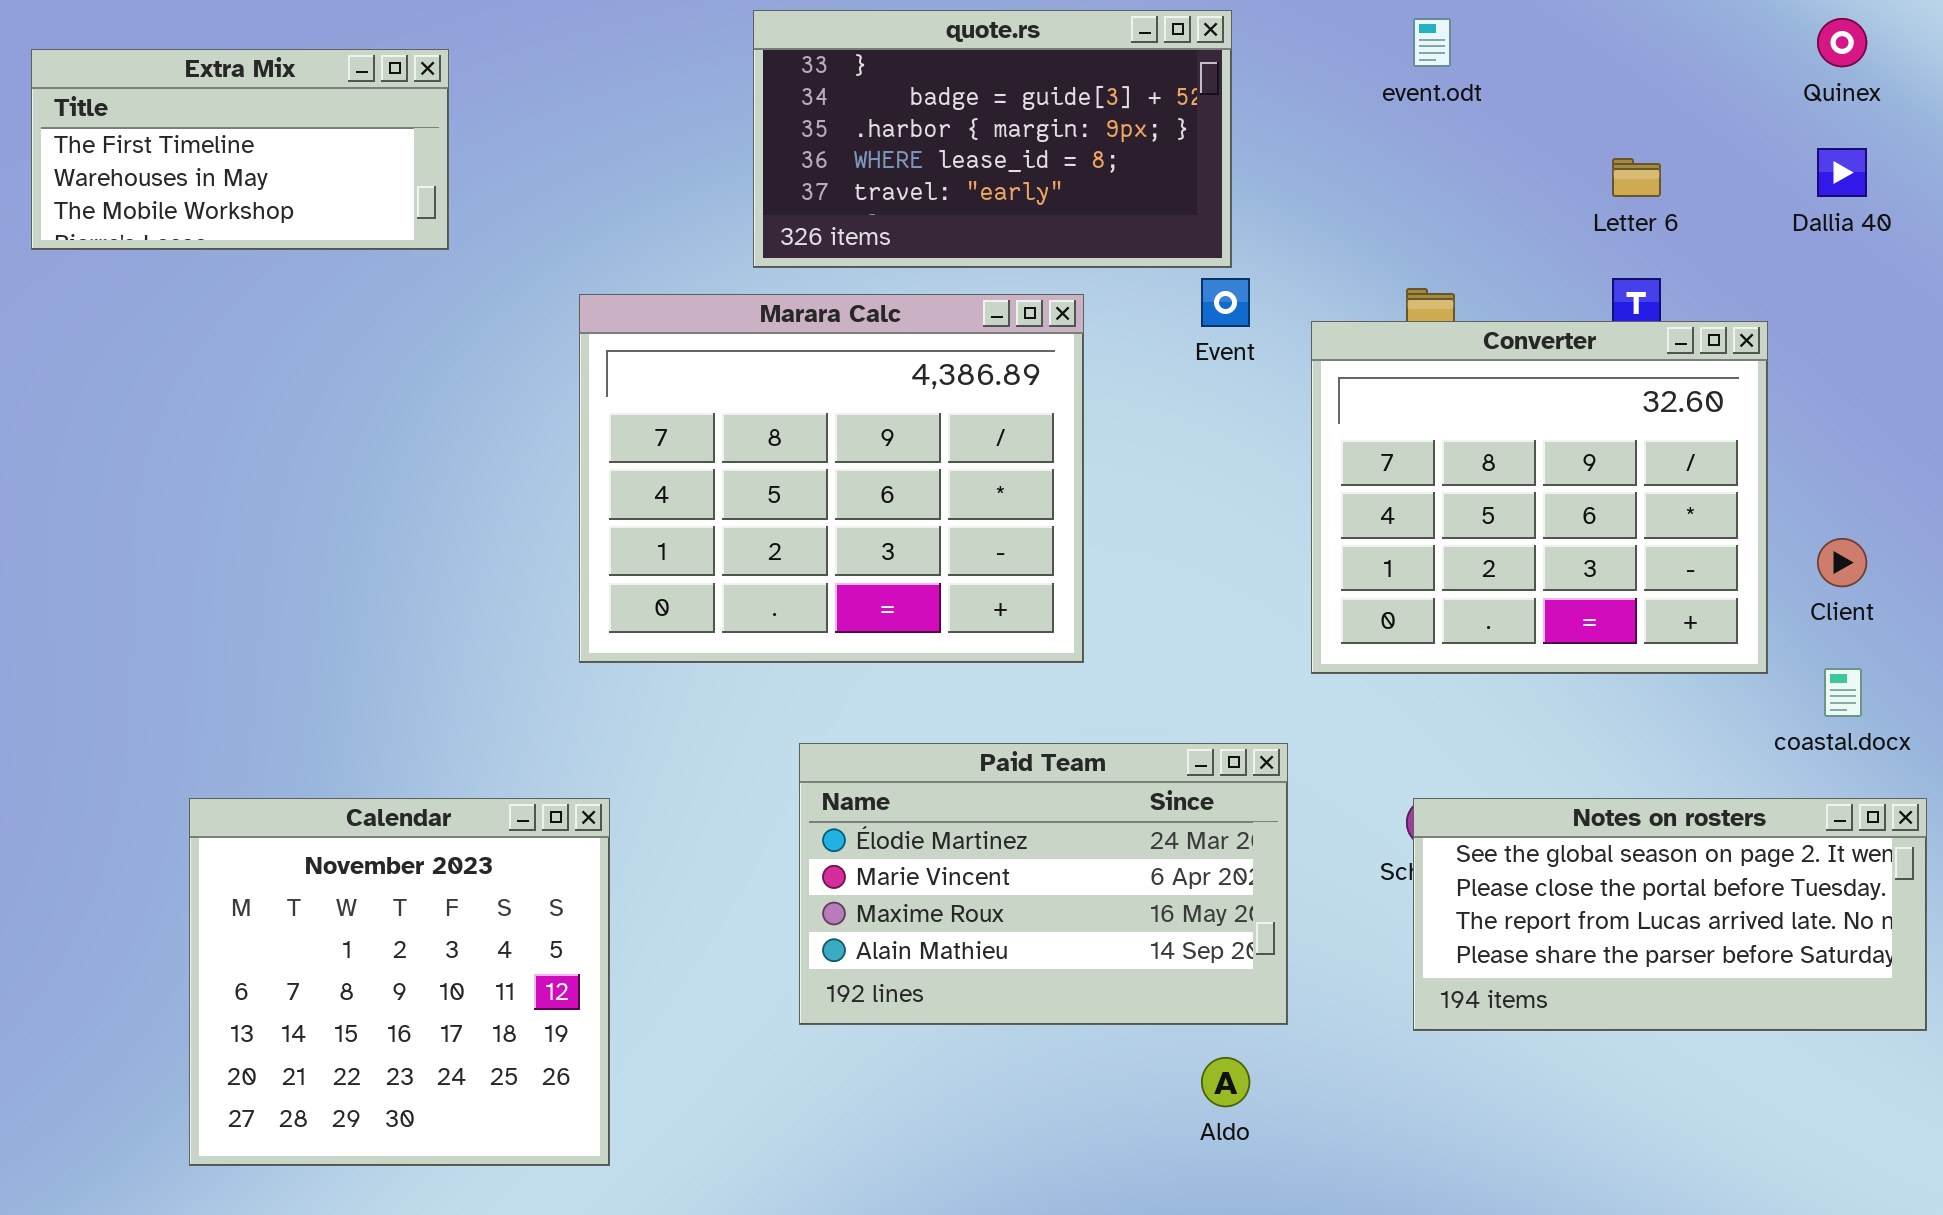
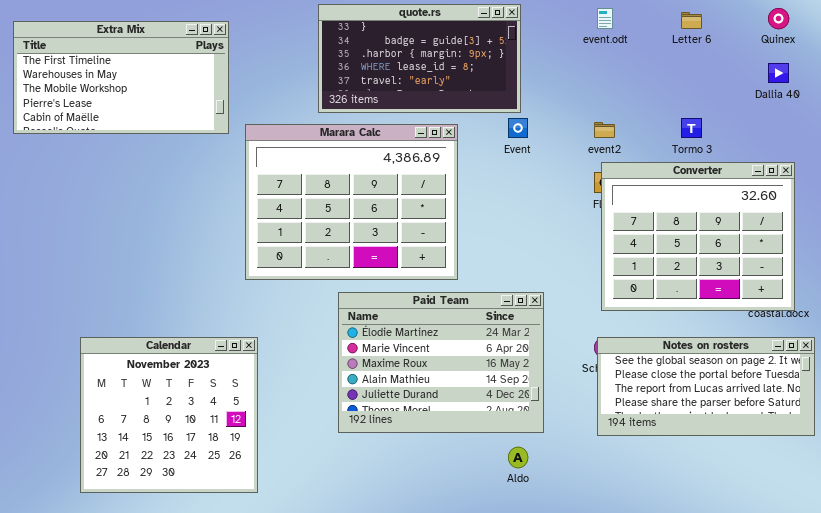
Extra Mix: [31,49,449,250] -> [13,21,229,134], resized
Letter 6: [1612,158,1661,197] -> [681,12,702,29], moved
Converter: [1311,321,1768,674] -> [601,162,795,311], moved
Paid Team: [799,743,1288,1025] -> [338,292,544,433], resized

